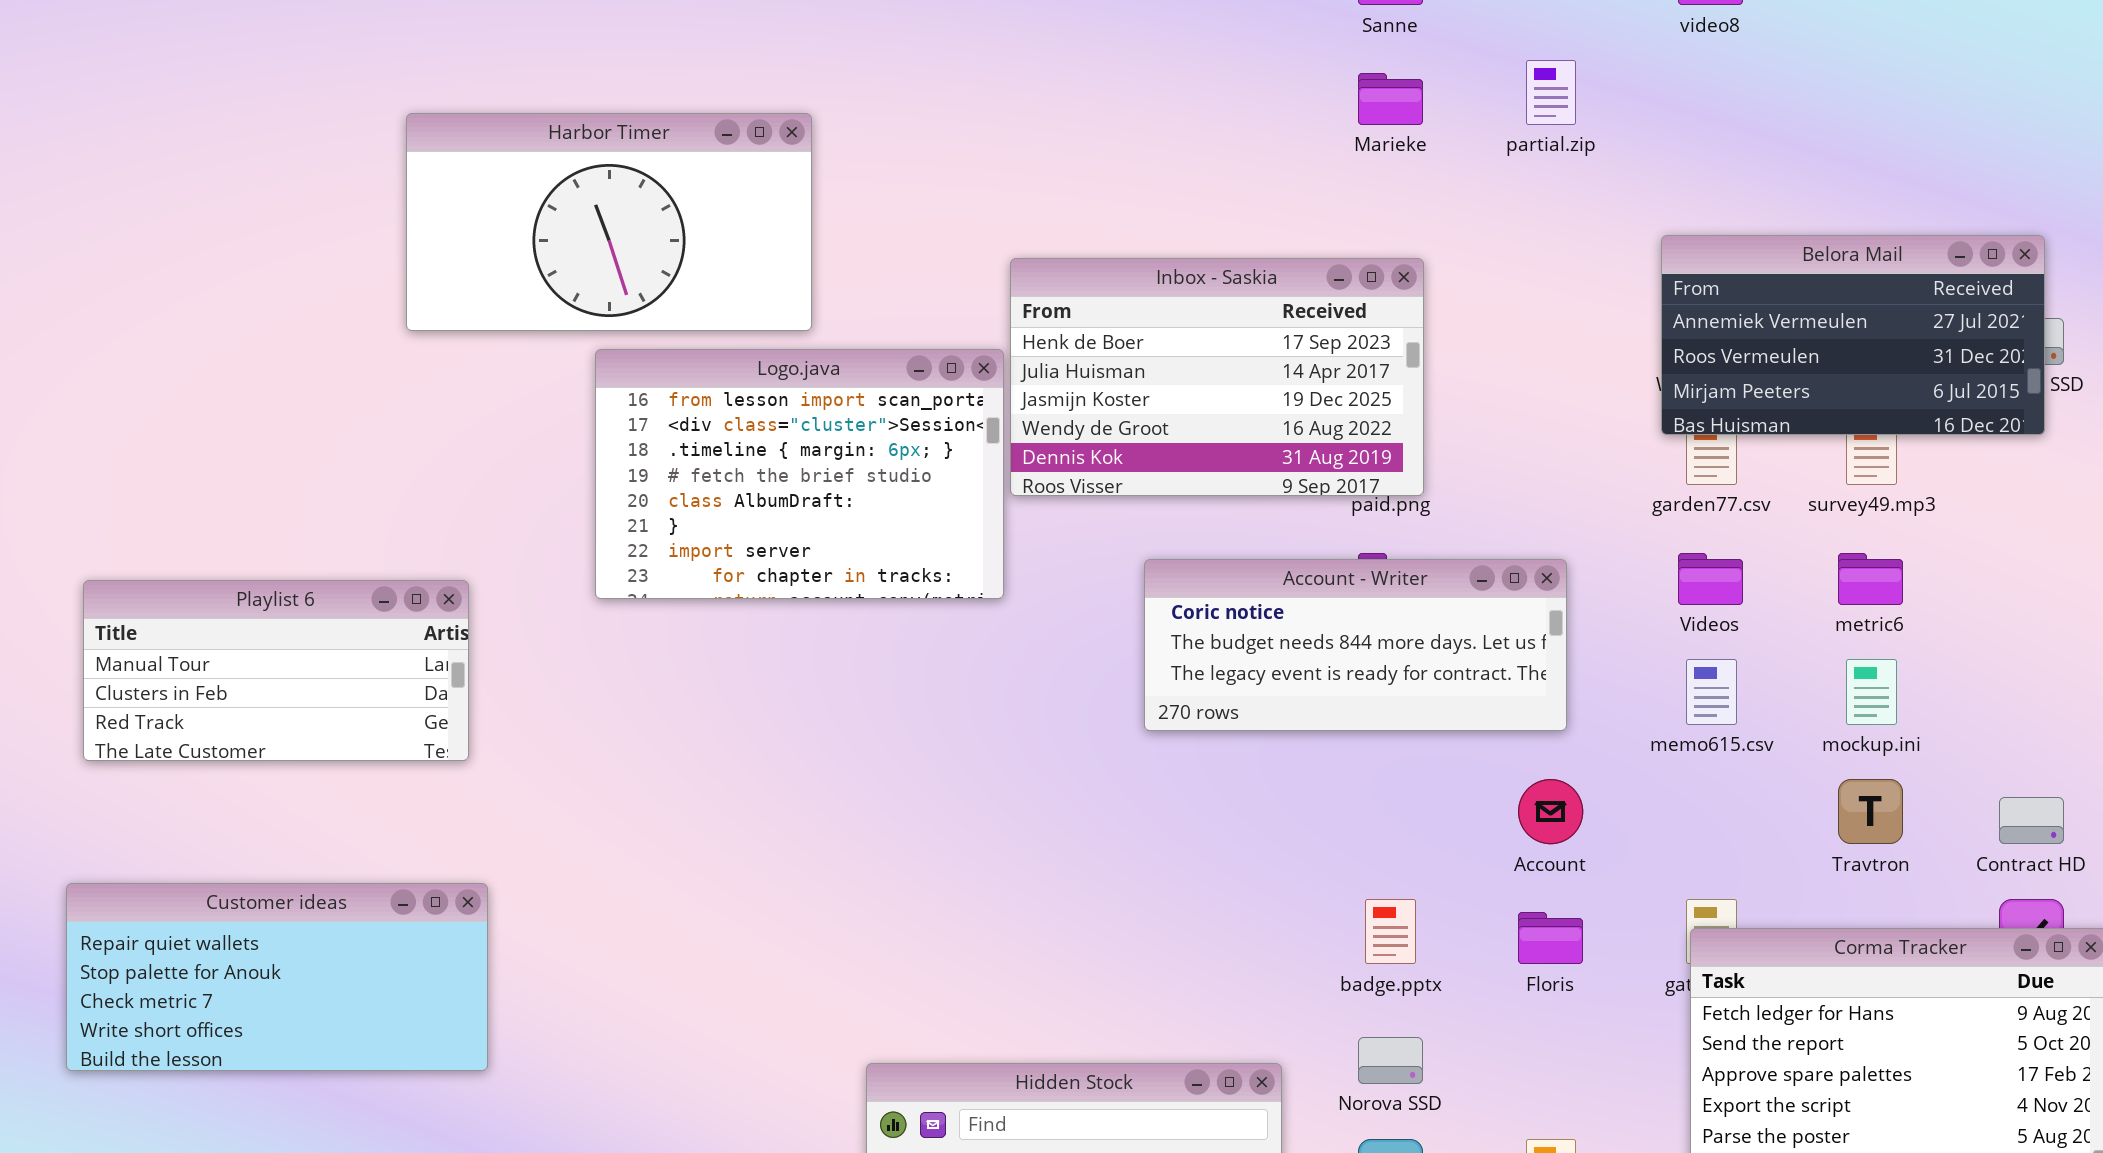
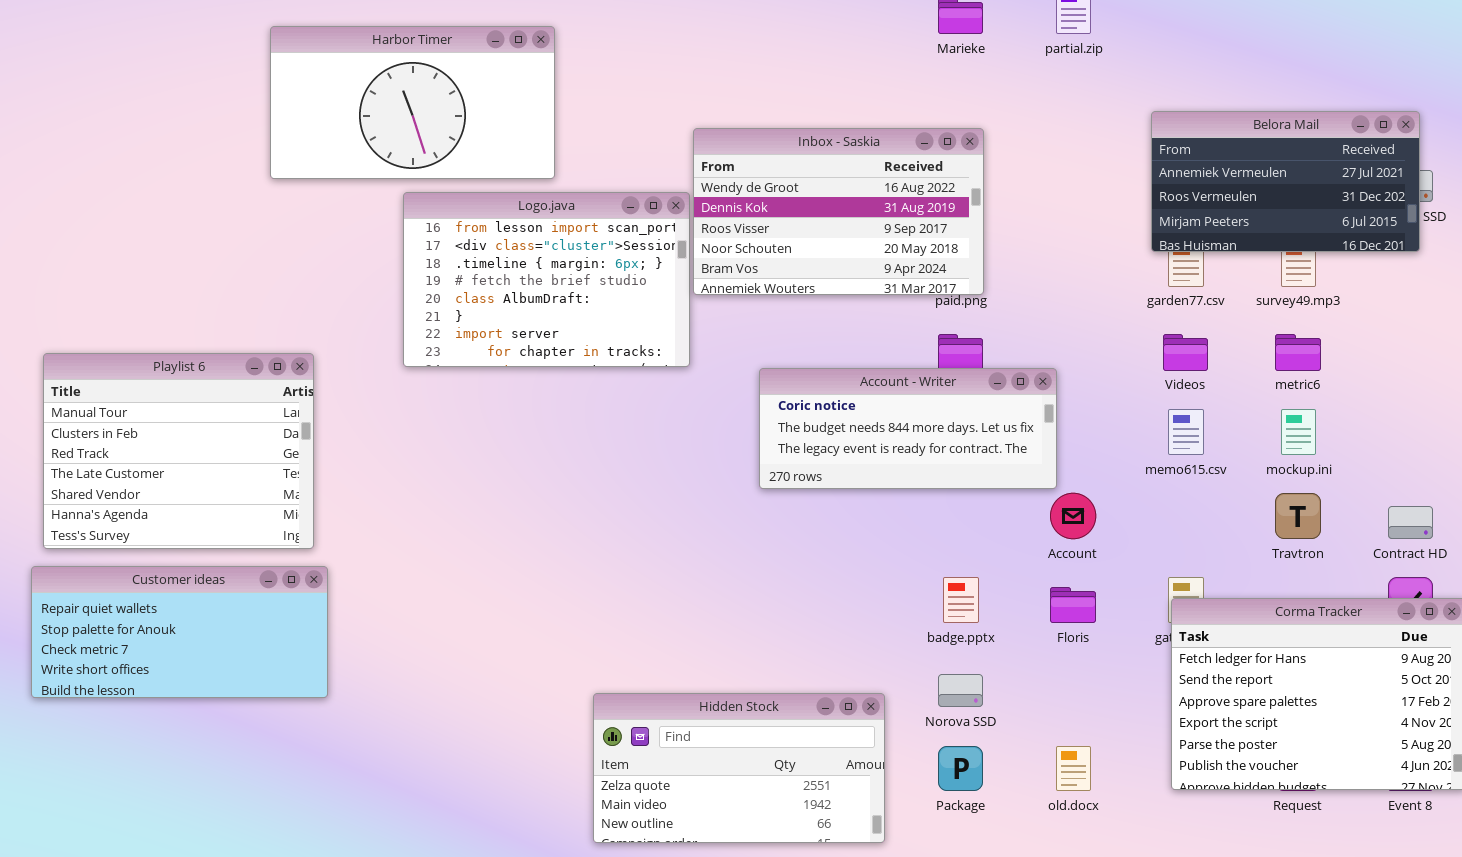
Inbox - Saskia: [1010,258,1424,496] -> [693,128,984,295], scrolled down 3 rows
Account - Writer: [1144,559,1567,731] -> [759,368,1057,489], moved
Playlist 6: [83,580,469,761] -> [43,353,314,549], resized

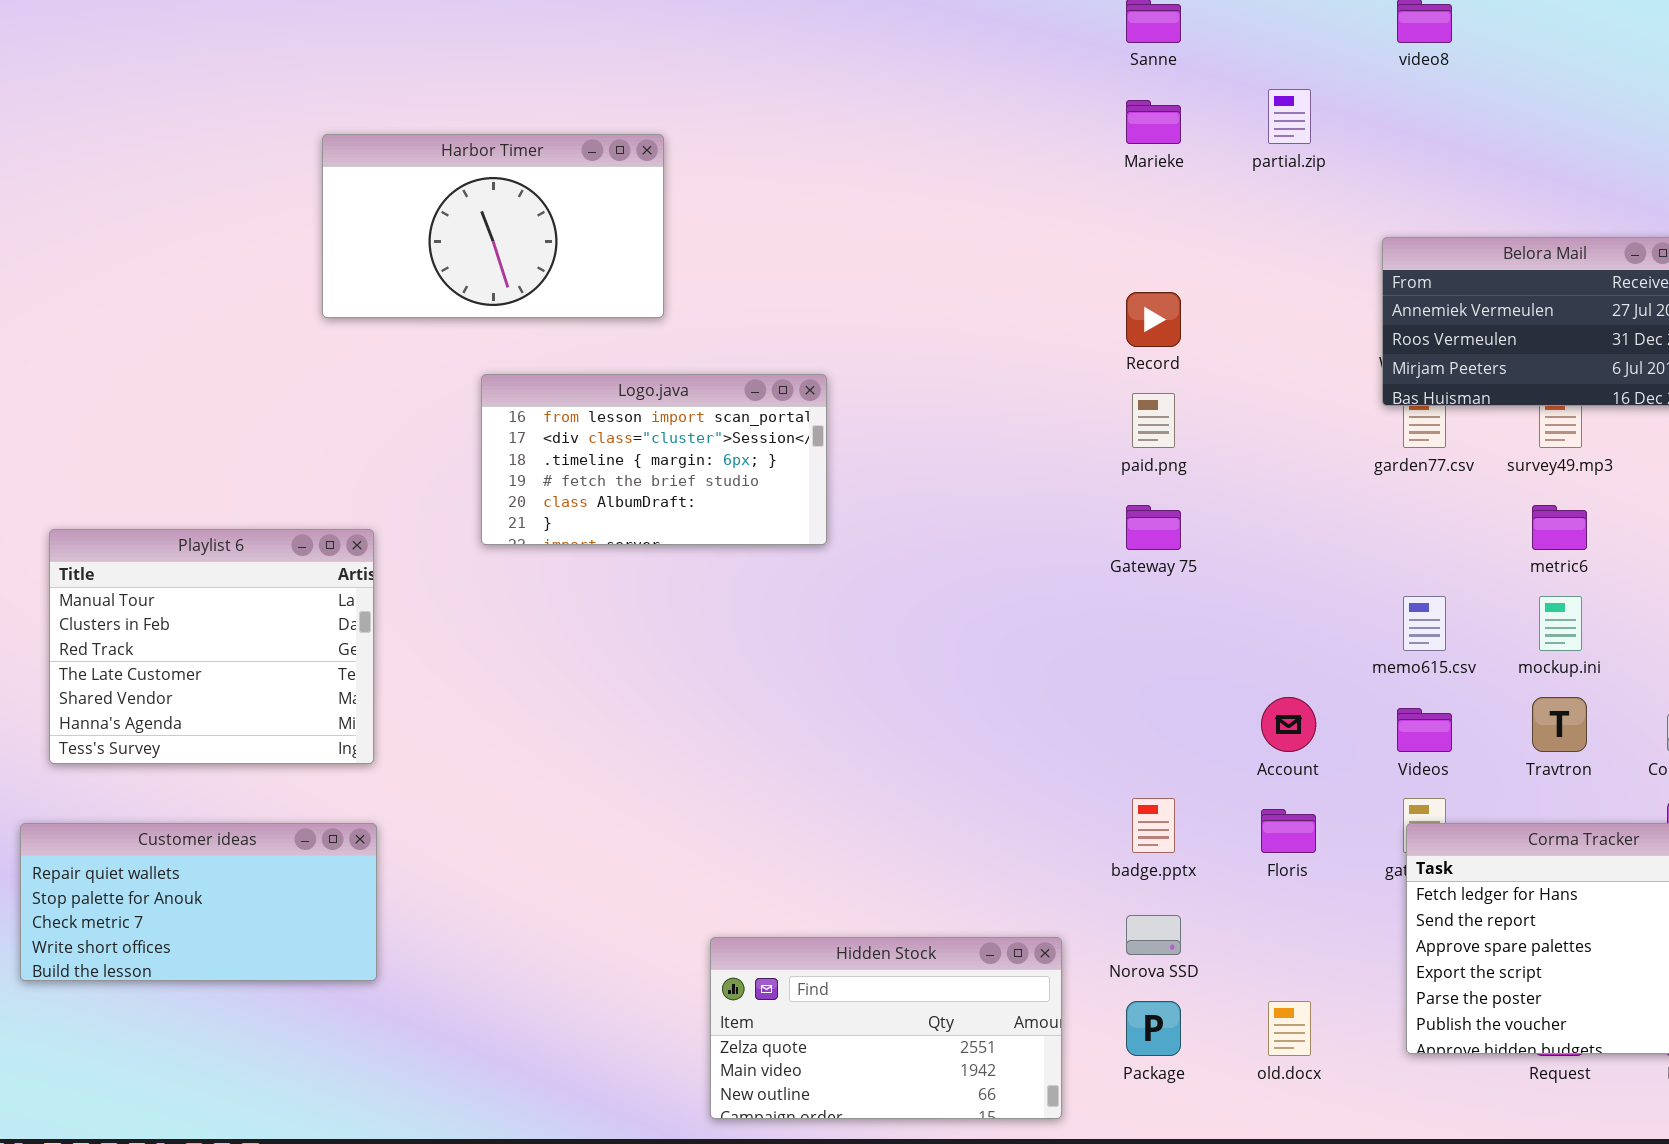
Inbox - Saskia: [693,128,984,295] -> none, closed
Logo.java: [403,192,690,367] -> [481,374,827,545], resized
Videos: [1163,334,1208,371] -> [1397,708,1452,752], moved
Account - Writer: [759,368,1057,489] -> none, closed
Customer ideas: [31,566,328,698] -> [20,823,377,981], moved

